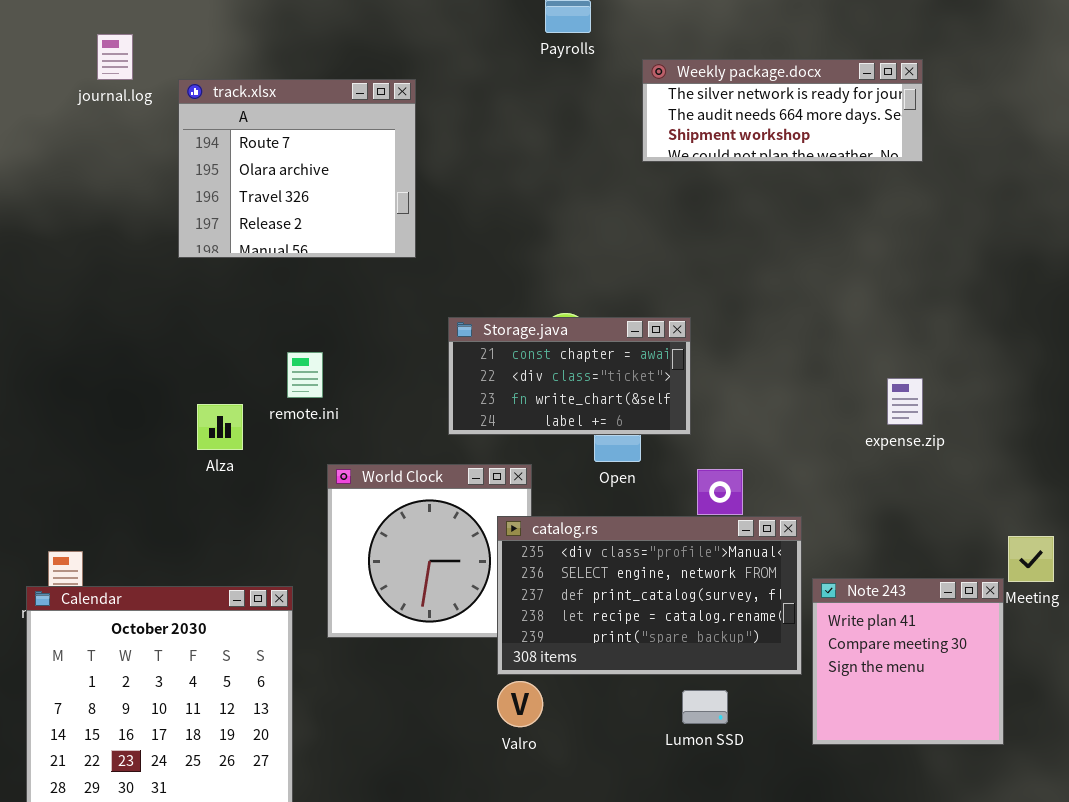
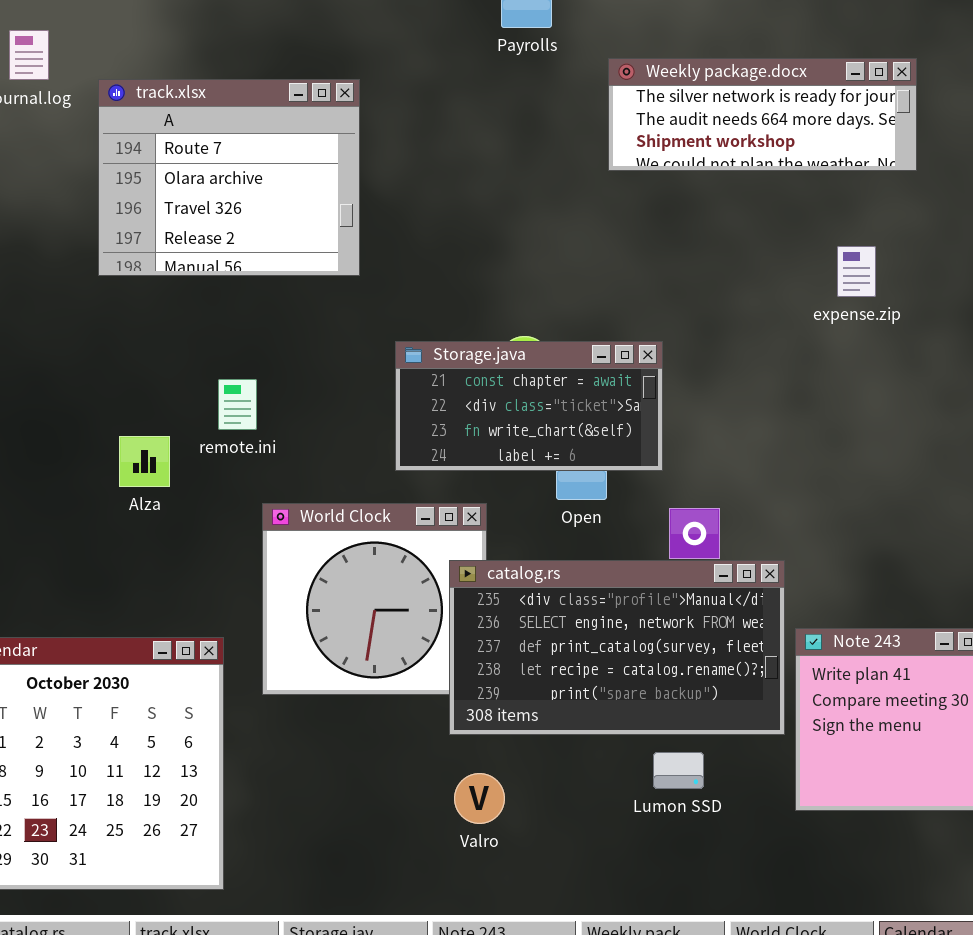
expense.zip: [887,378,923,425] -> [837,246,876,297], moved
Valro: [497,681,543,727] -> [454,773,505,824], moved

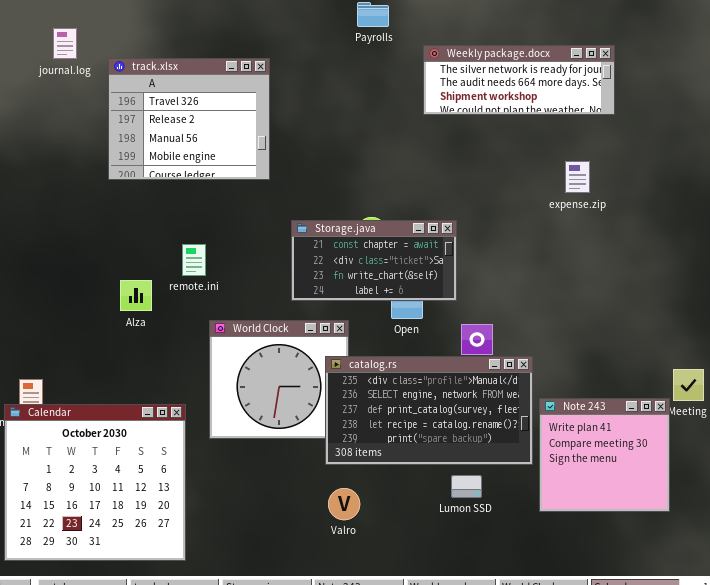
track.xlsx: [98,79,360,276] -> [108,58,270,180], scrolled down 2 rows

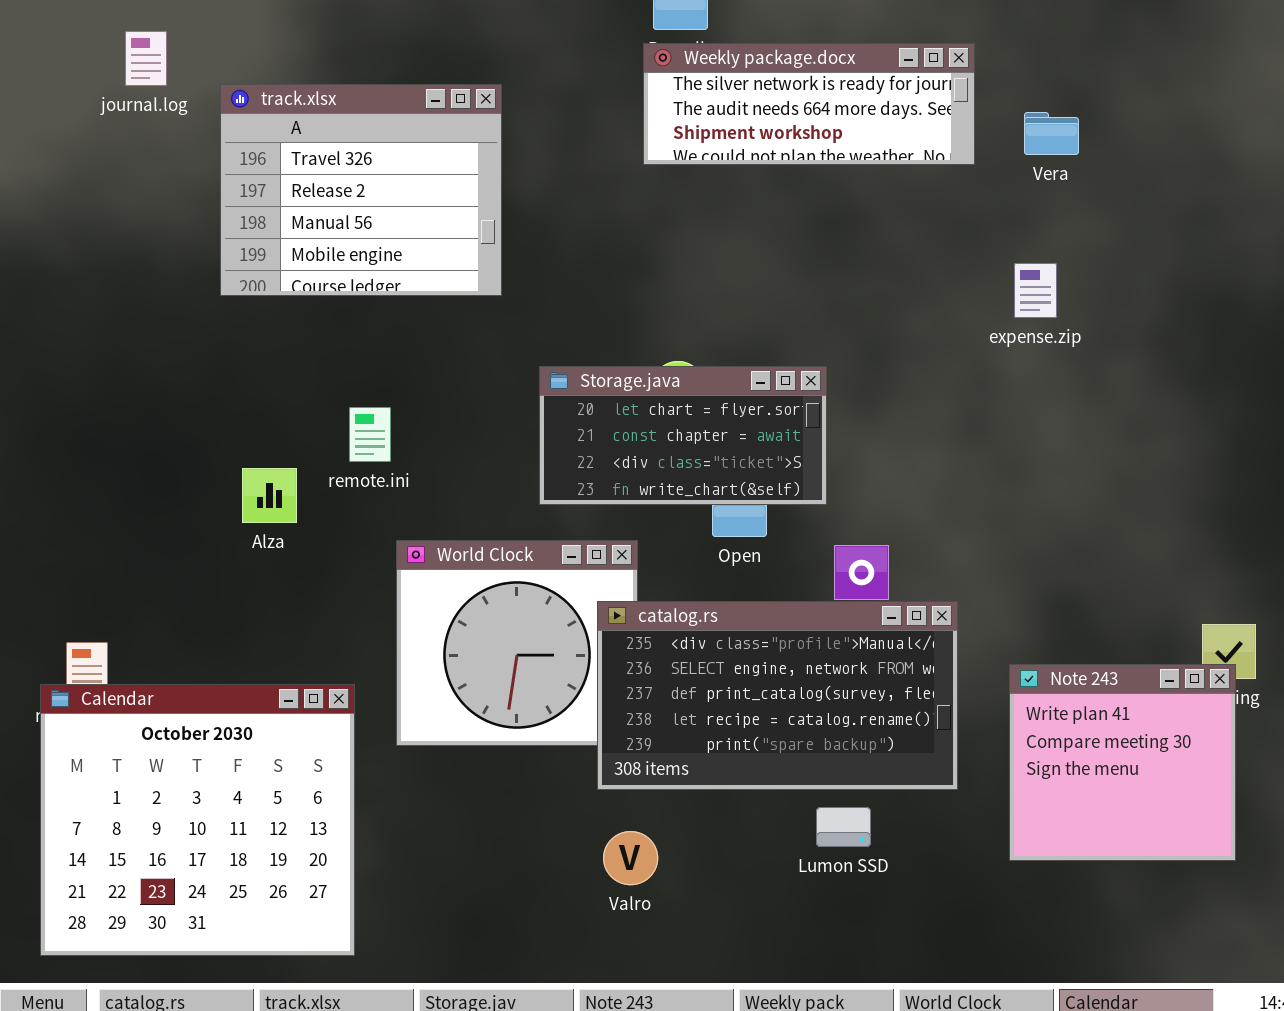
Weekly package.docx: [423,45,615,115] -> [643,43,975,165], moved
Storage.java: [291,220,457,301] -> [539,366,827,505], scrolled up 1 row
Note 243: [539,398,670,512] -> [1009,664,1236,861], moved

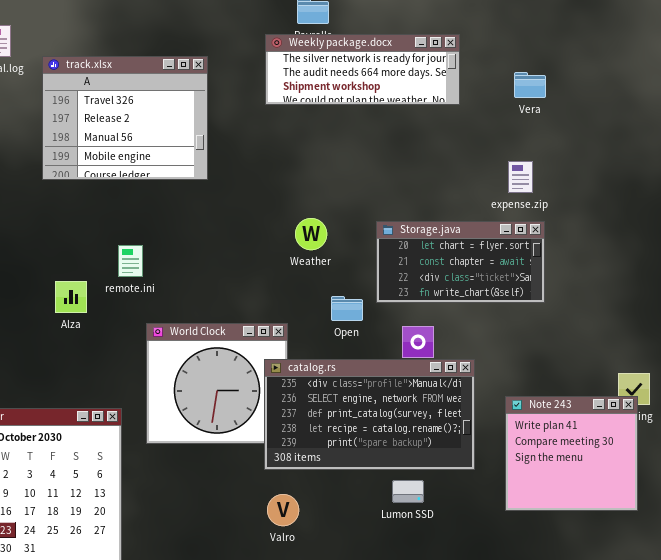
Weekly package.docx: [643,43,975,165] -> [265,34,460,105], moved
Storage.java: [539,366,827,505] -> [376,221,545,303], moved

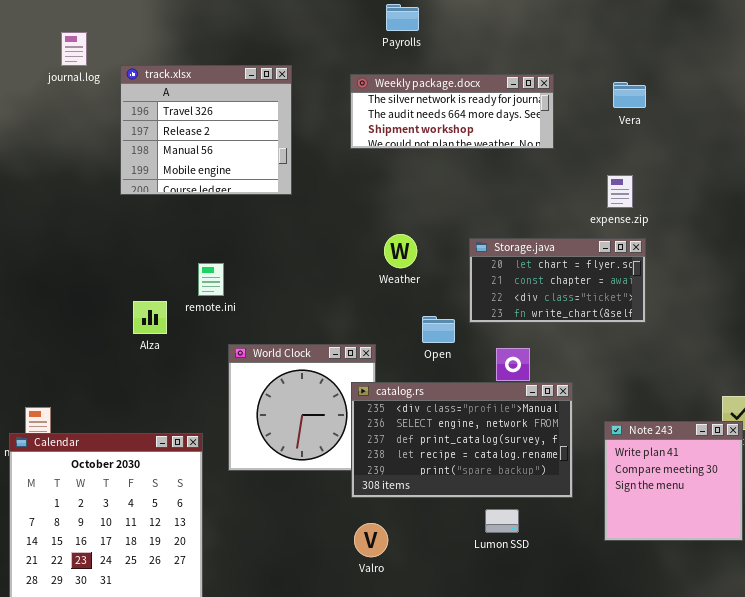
Weekly package.docx: [265,34,460,105] -> [350,74,554,149], moved

